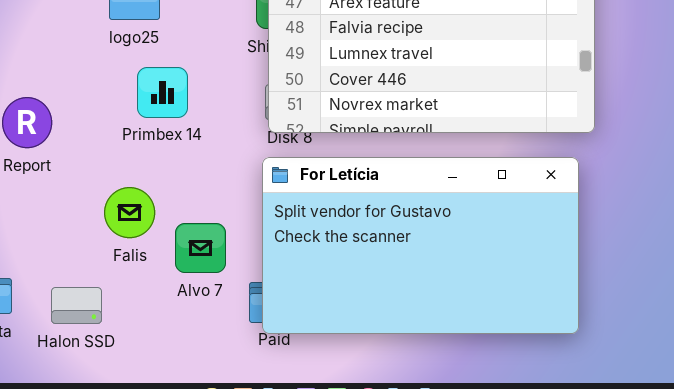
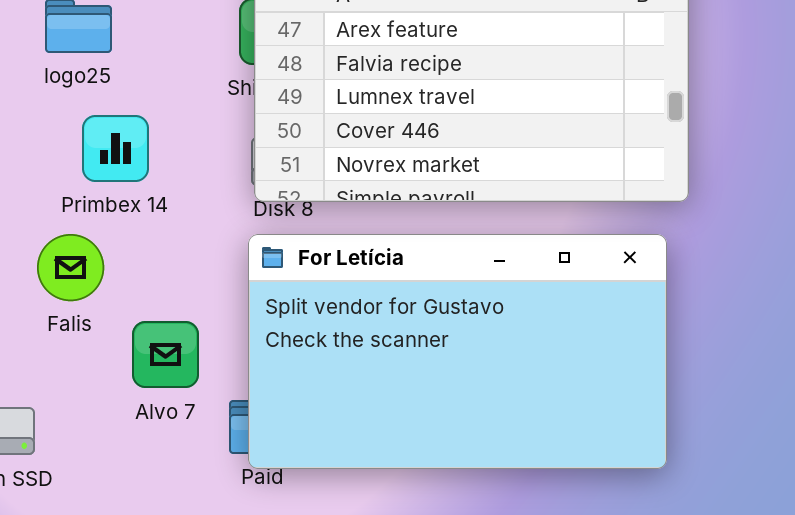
Falis: [104,187,155,238] -> [37,234,104,301], moved

